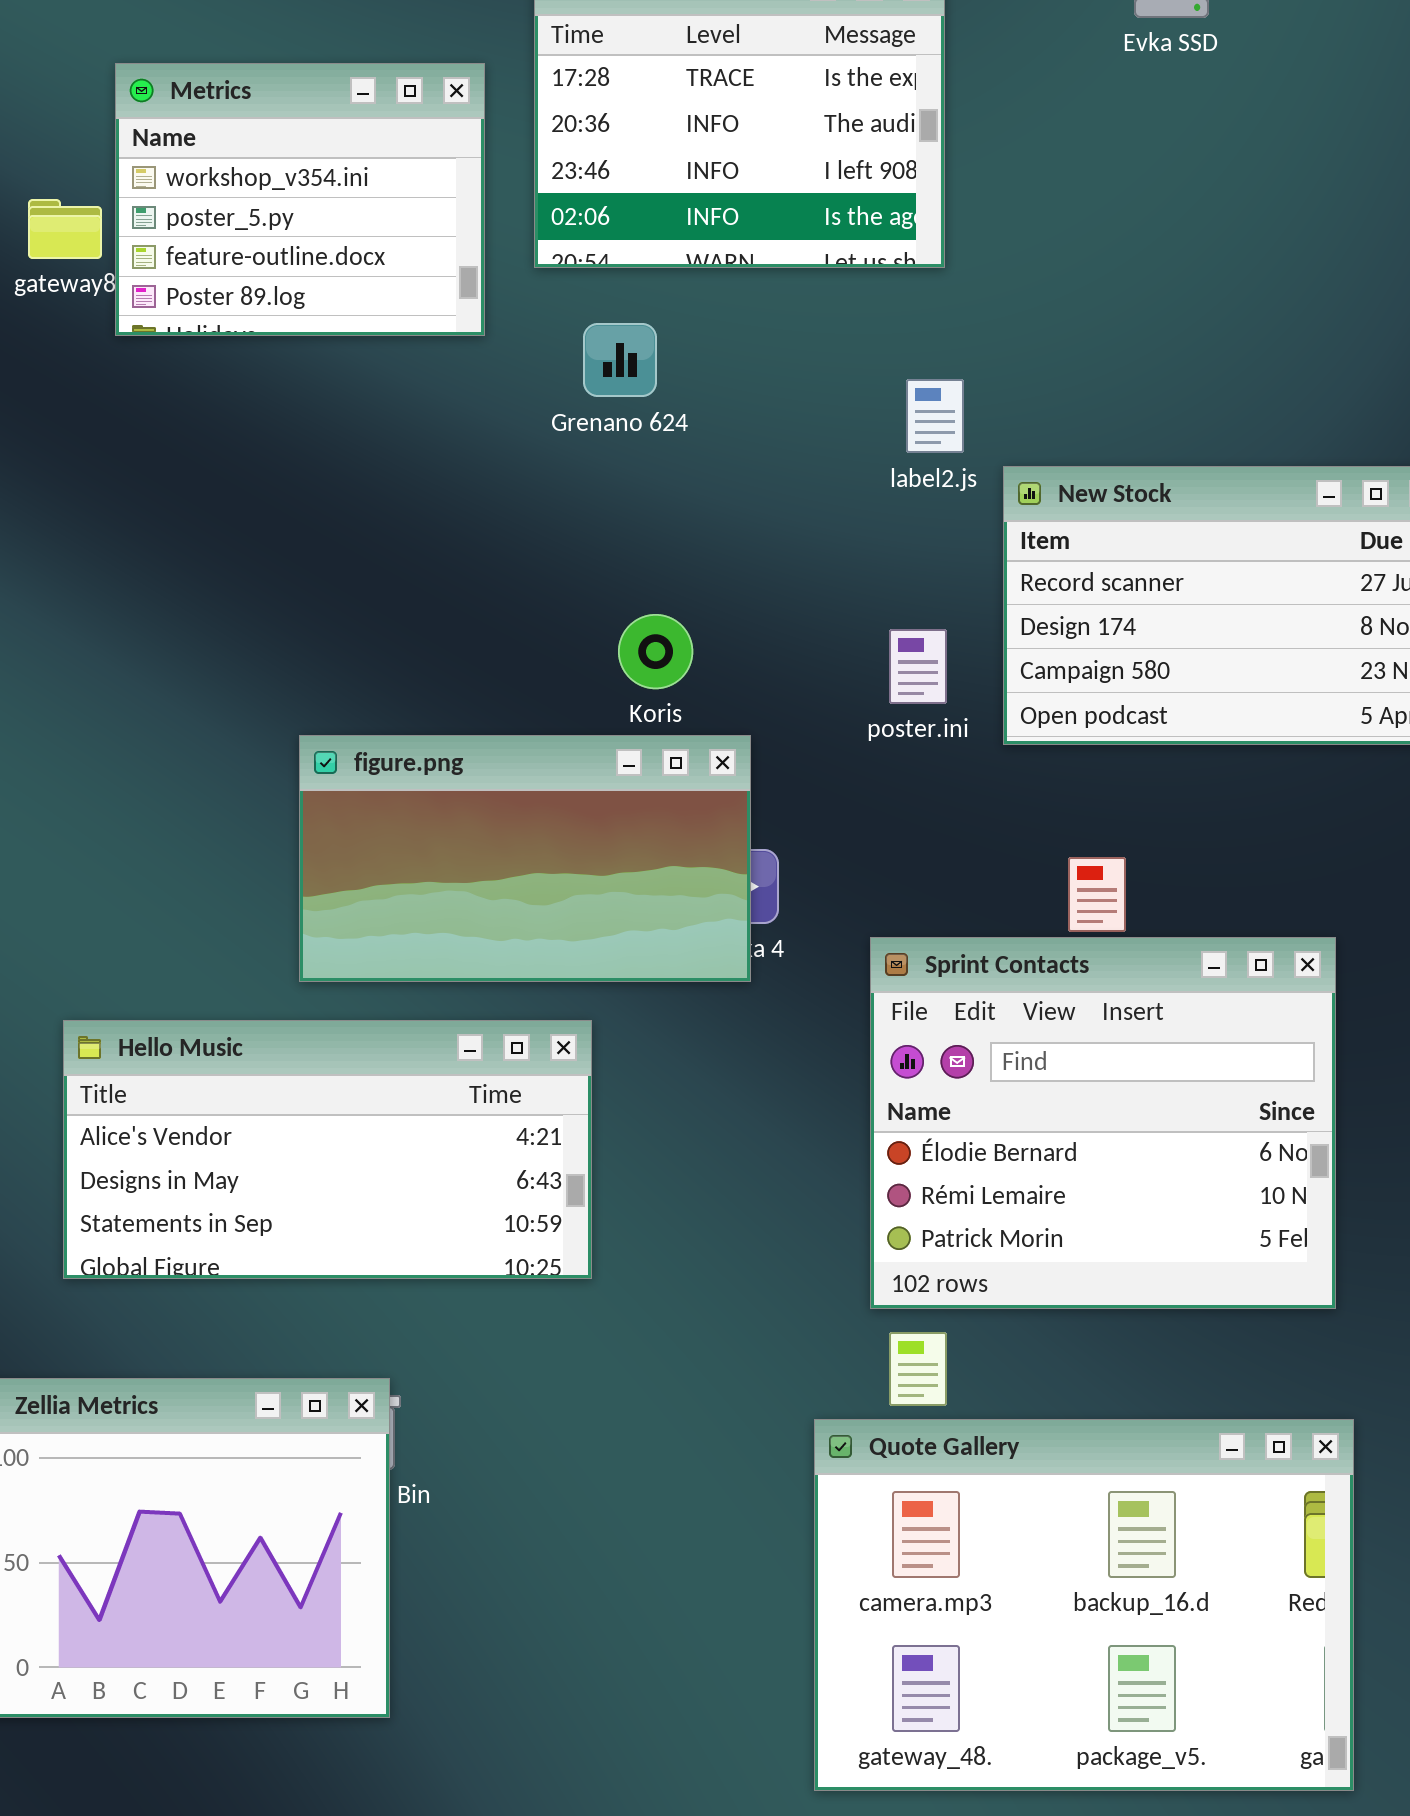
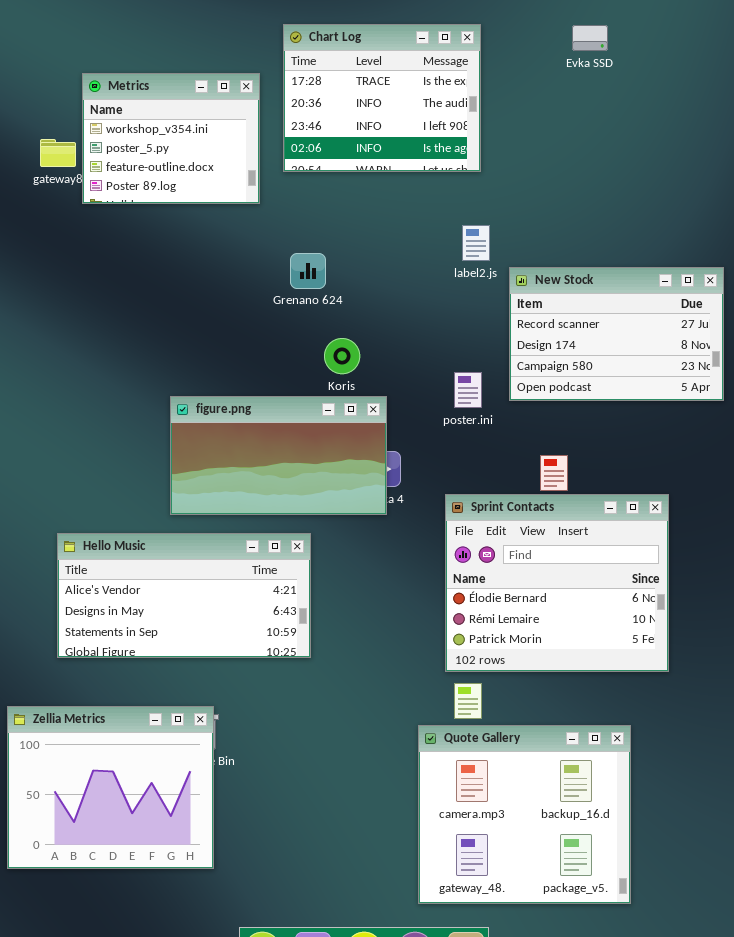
Grenano 624: [583,323,657,397] -> [290,253,326,289], moved
poster.ini: [889,629,947,704] -> [454,372,482,408], moved
Quote Gallery: [814,1419,1354,1791] -> [418,725,631,904], resized

